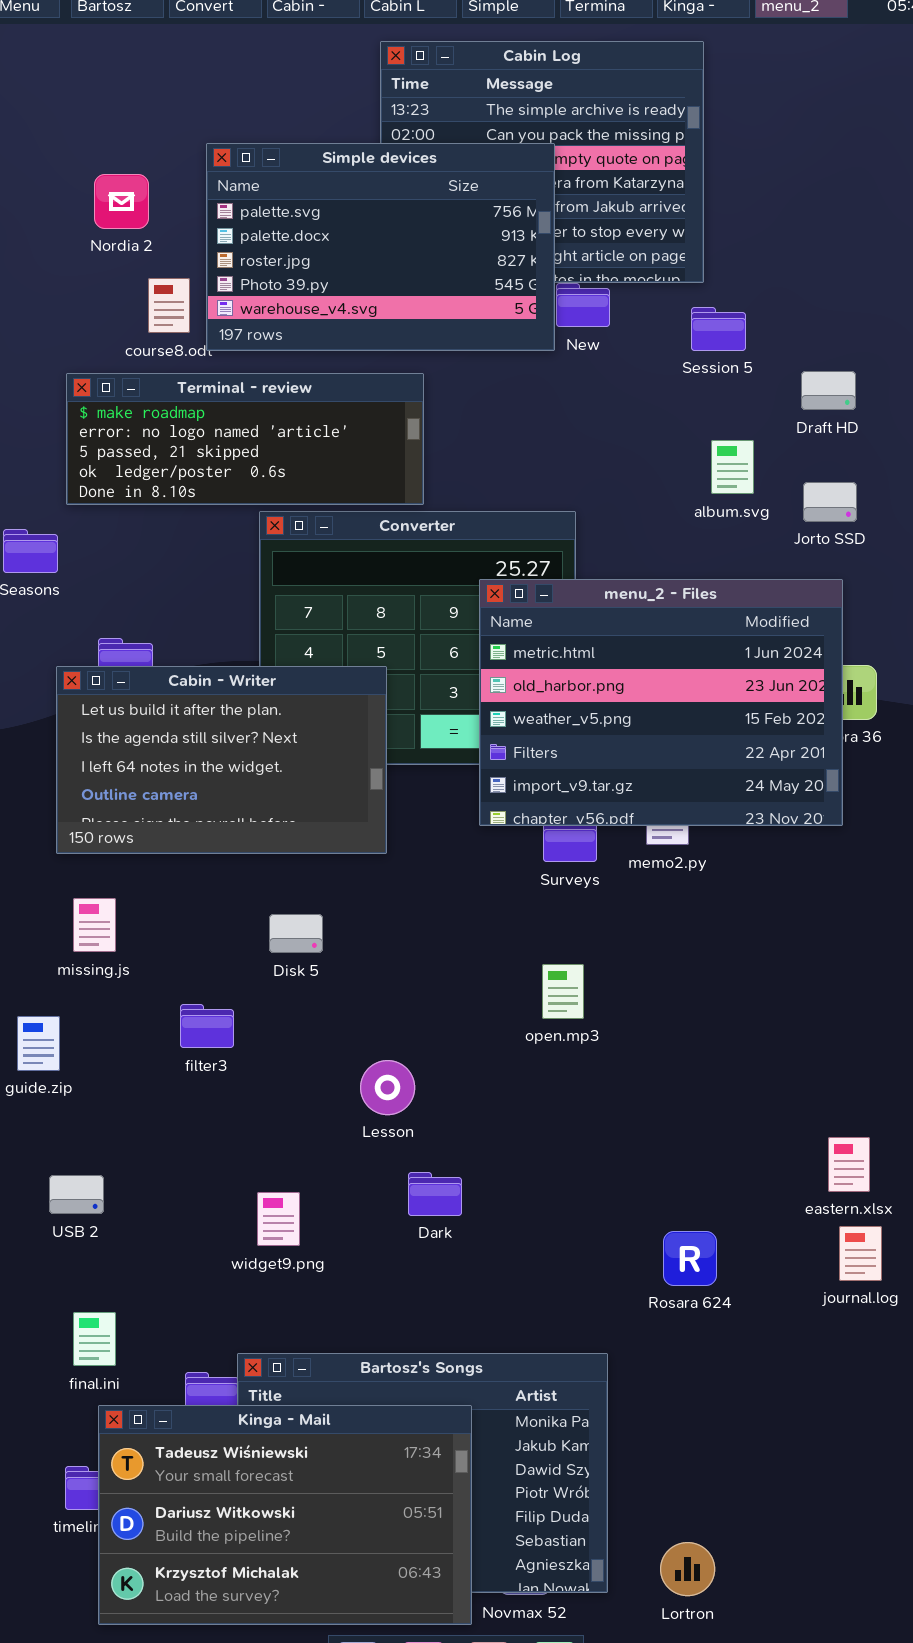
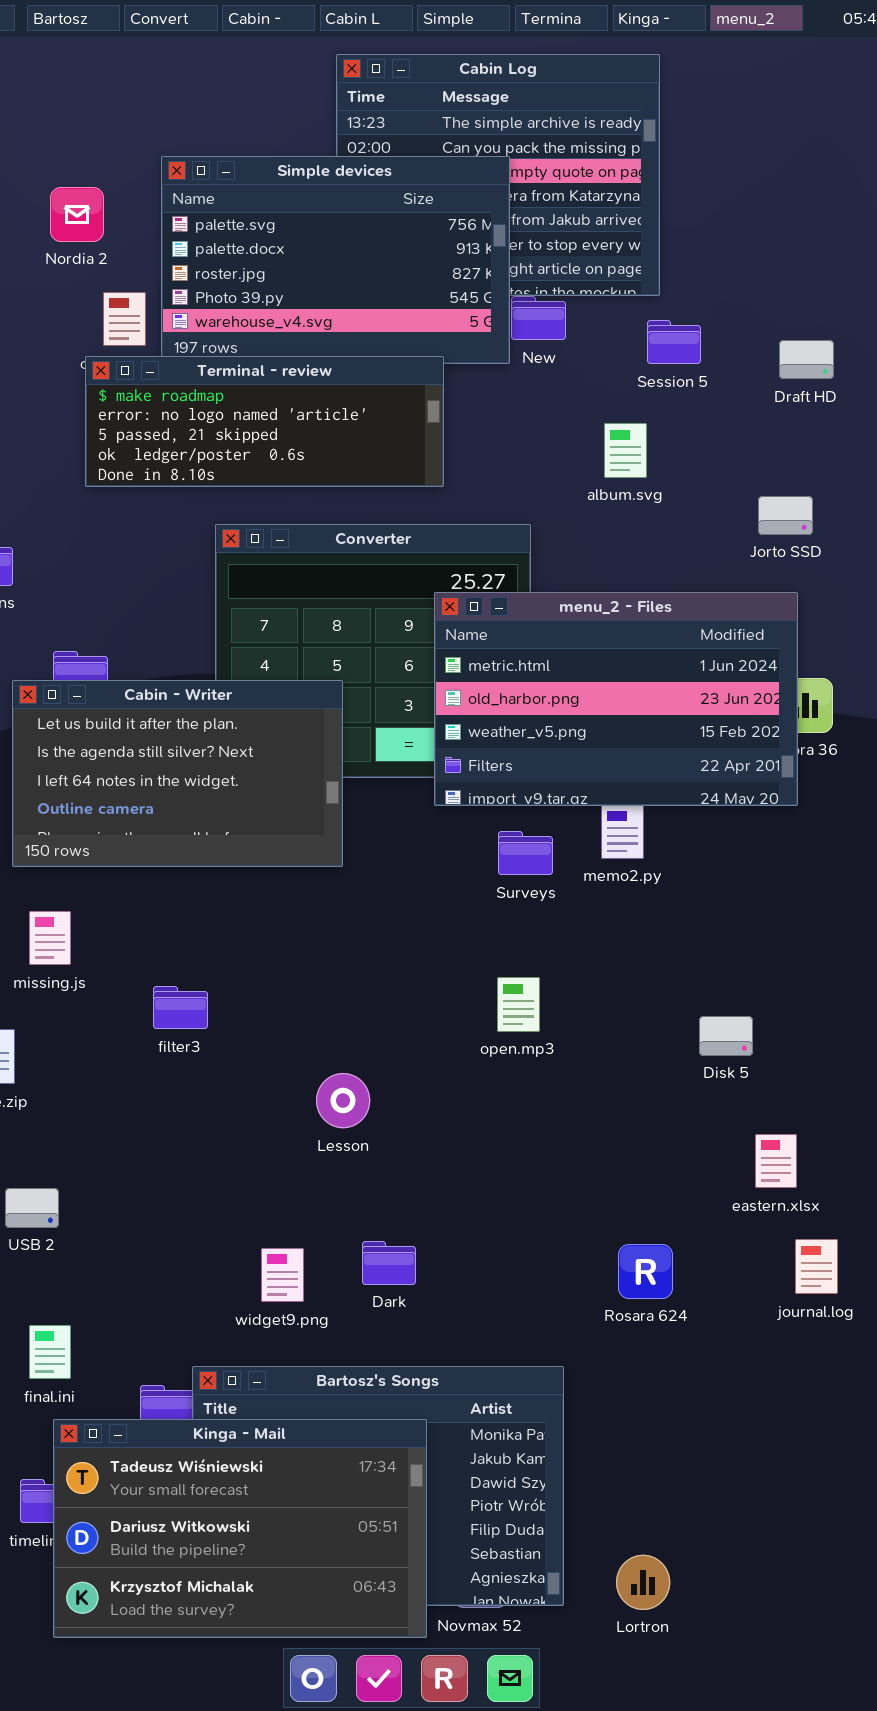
Draft HD: [801,371,856,410] -> [779,340,834,379], moved
Terminal - review: [66,373,424,505] -> [85,356,444,487], moved
album.svg: [711,440,754,494] -> [604,423,647,478], moved
menu_2 - Files: [479,579,843,826] -> [434,592,798,806], resized
Disk 5: [269,914,323,953] -> [699,1016,753,1056], moved
filter3: [180,1004,234,1048] -> [153,986,208,1029], moved
eastern.xlsx: [828,1137,870,1192] -> [755,1134,797,1188], moved
Dark: [408,1172,462,1216] -> [362,1241,416,1285], moved
widget9.png: [257,1192,300,1246] -> [261,1248,304,1302], moved

